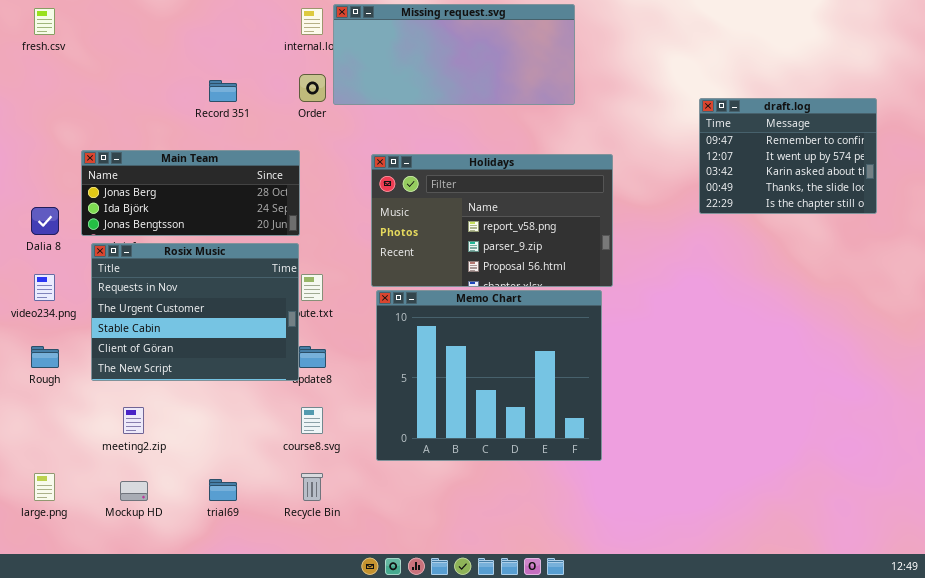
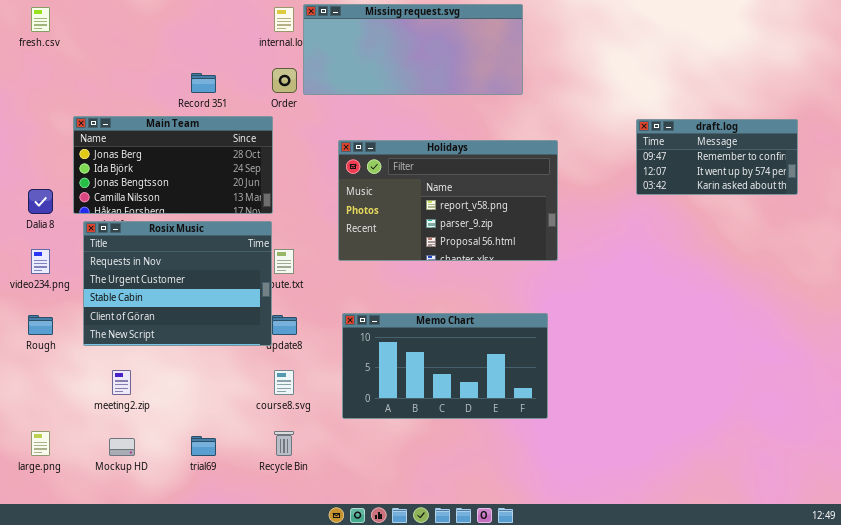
draft.log: [699,98,877,214] -> [636,119,798,195], resized
Main Team: [81,150,300,236] -> [73,116,273,214], resized
Memo Chart: [376,290,602,461] -> [342,313,548,419], resized

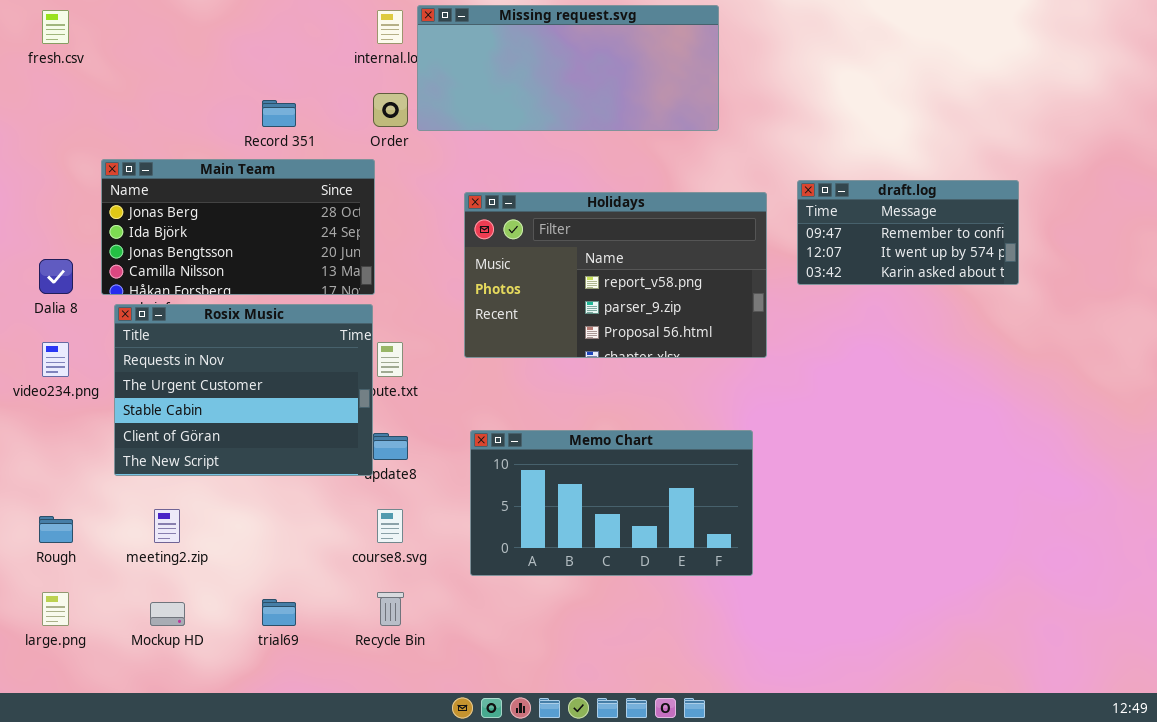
draft.log: [636,119,798,195] -> [797,180,1019,285], moved
Rough: [28,315,53,335] -> [39,516,73,543], moved

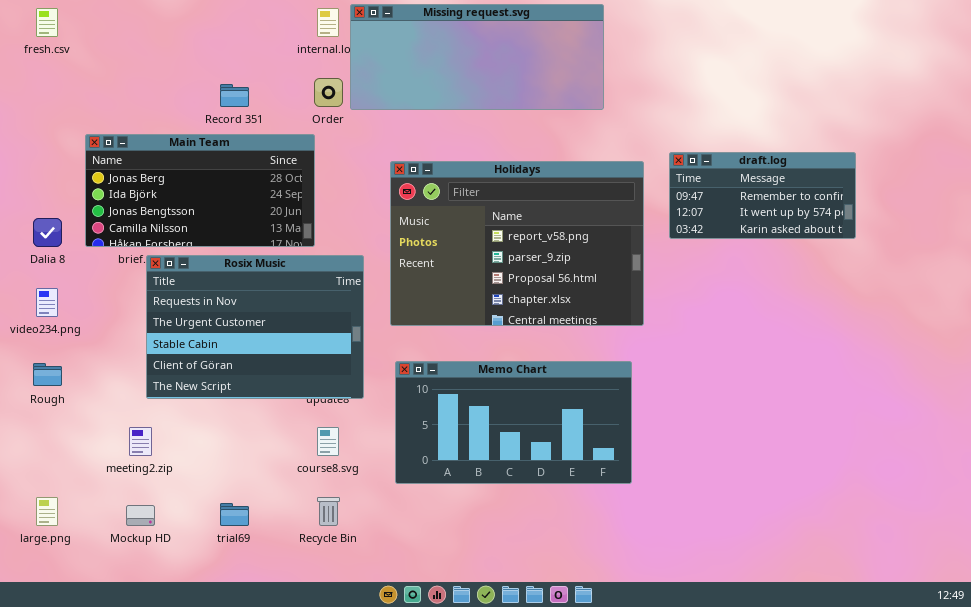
Holidays: [464,192,767,358] -> [390,161,644,326], resized
Rosix Music: [114,304,373,476] -> [146,255,364,399], moved
Rough: [39,516,73,543] -> [33,363,62,386], moved

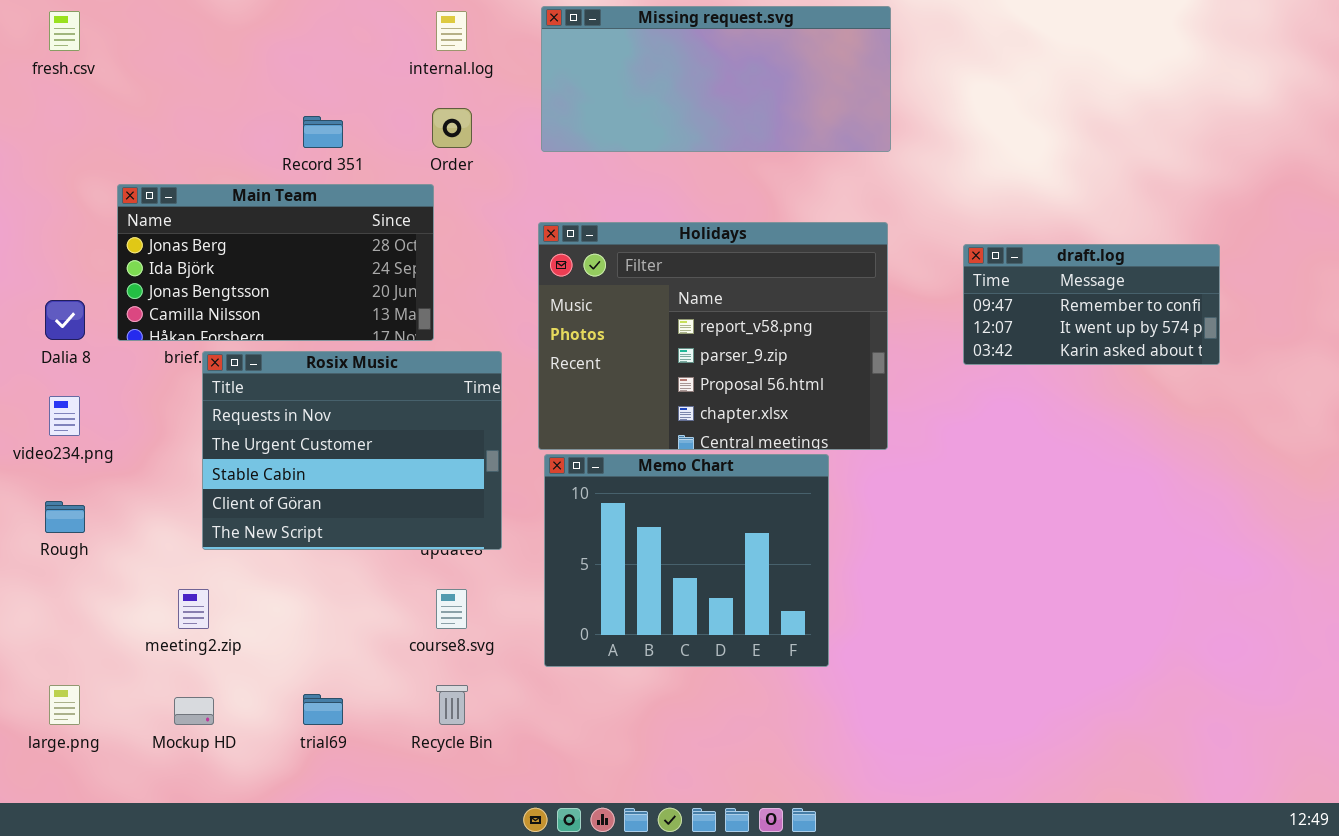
Missing request.svg: [350,4,604,110] -> [541,6,891,152], moved
draft.log: [669,152,856,239] -> [963,244,1220,365], moved
Memo Chart: [395,361,632,484] -> [544,454,829,667], resized

